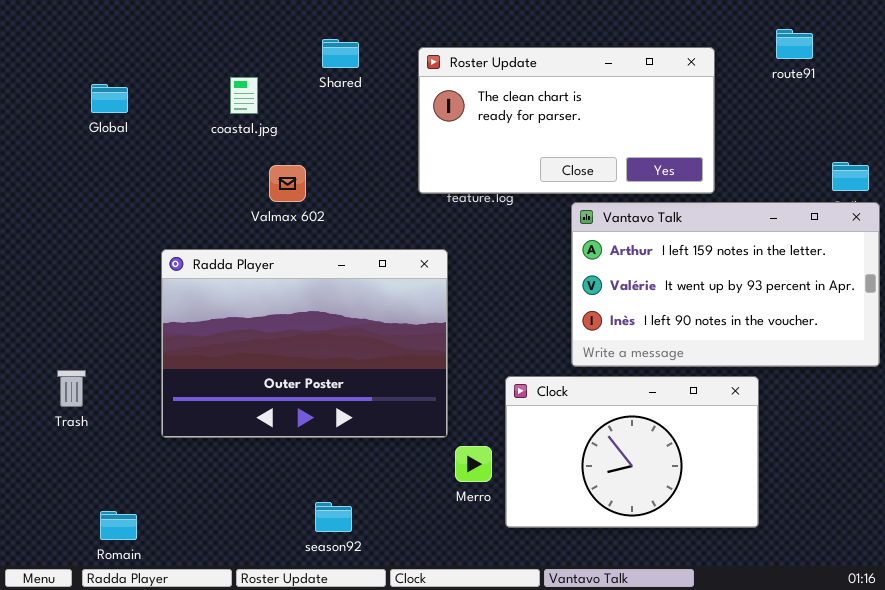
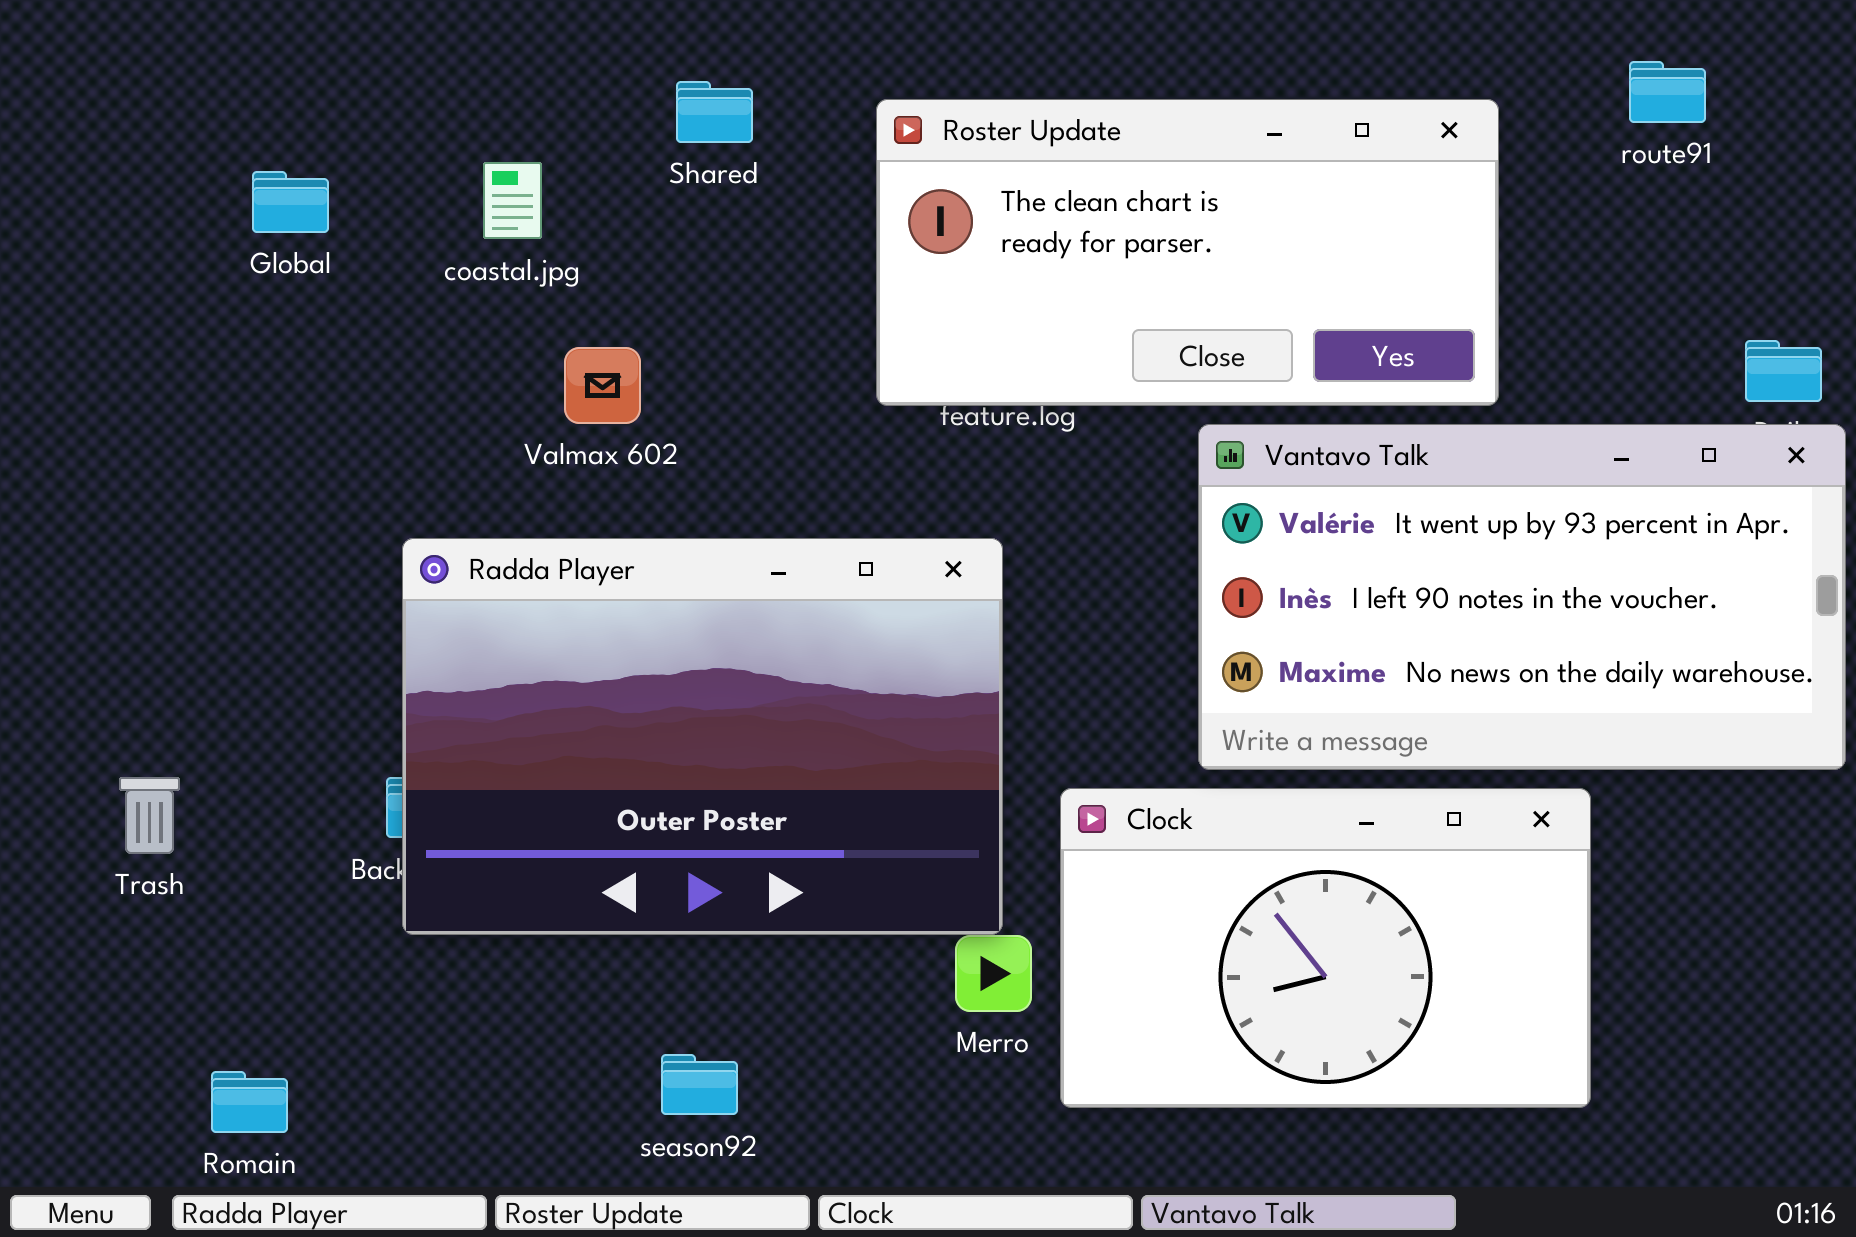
Global: [91,84,128,113] -> [252,171,329,233], moved
Vantavo Talk: [571,202,880,367] -> [1198,424,1846,770], scrolled down 1 row
Radda Player: [161,249,448,438] -> [402,538,1003,935], moved

